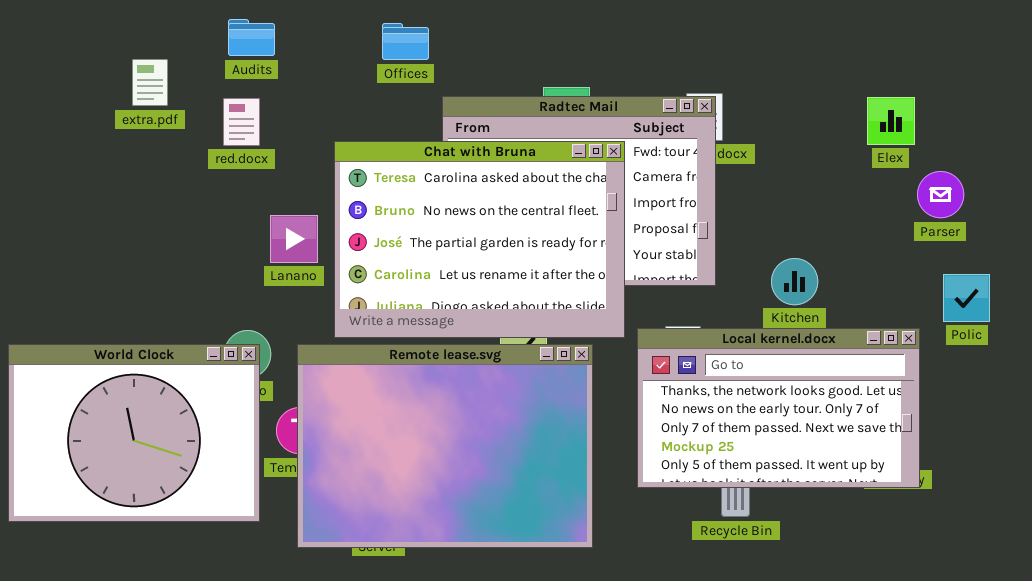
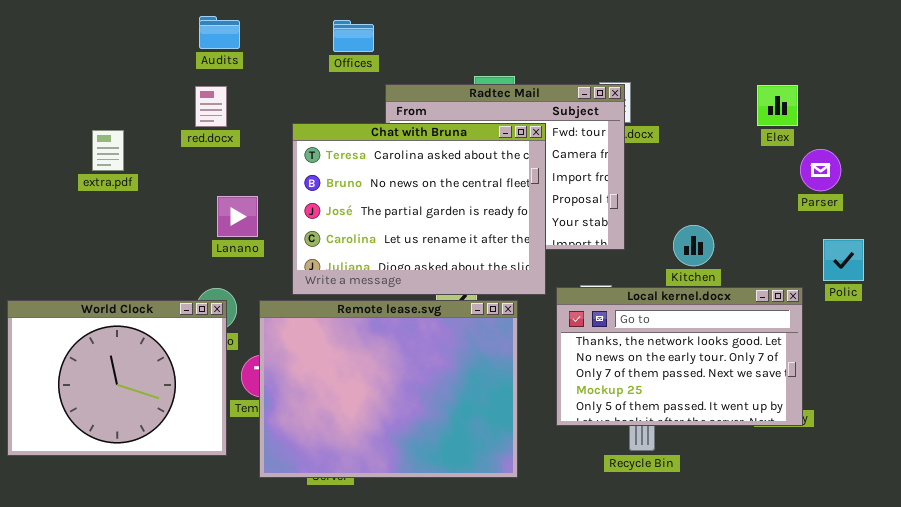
extra.pdf: [132,59,168,106] -> [92,130,124,171], moved
Lanano: [270,215,318,263] -> [217,196,258,237], moved

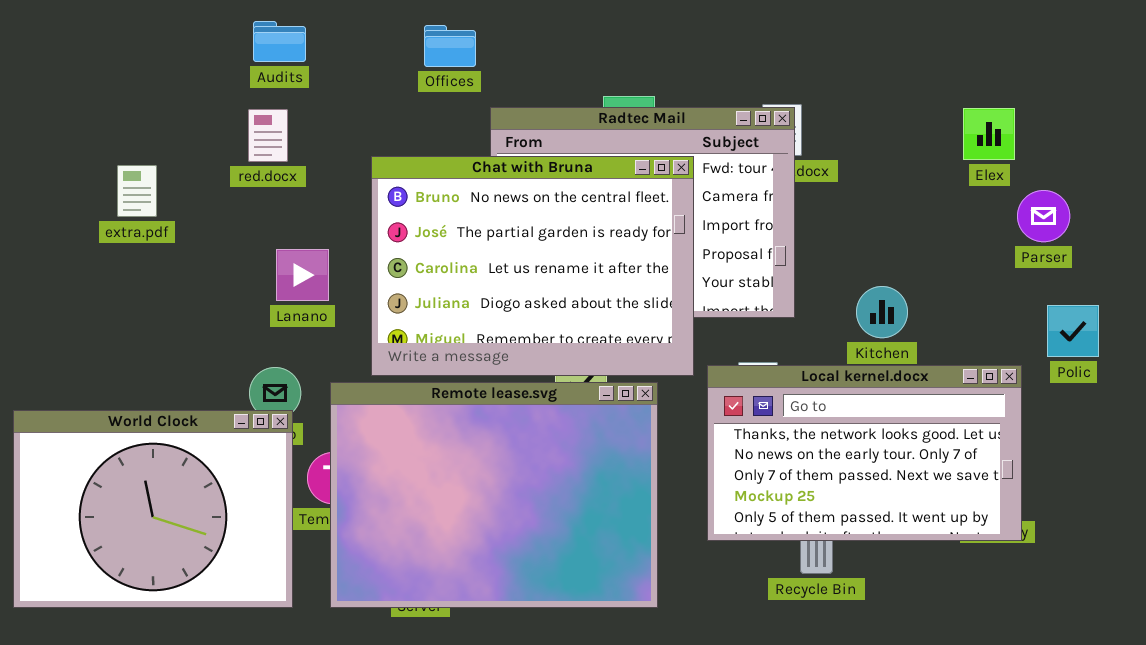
Chat with Bruna: [292,123,546,295] -> [371,156,694,376], scrolled down 1 row
World Clock: [7,300,227,456] -> [13,410,293,608], moved

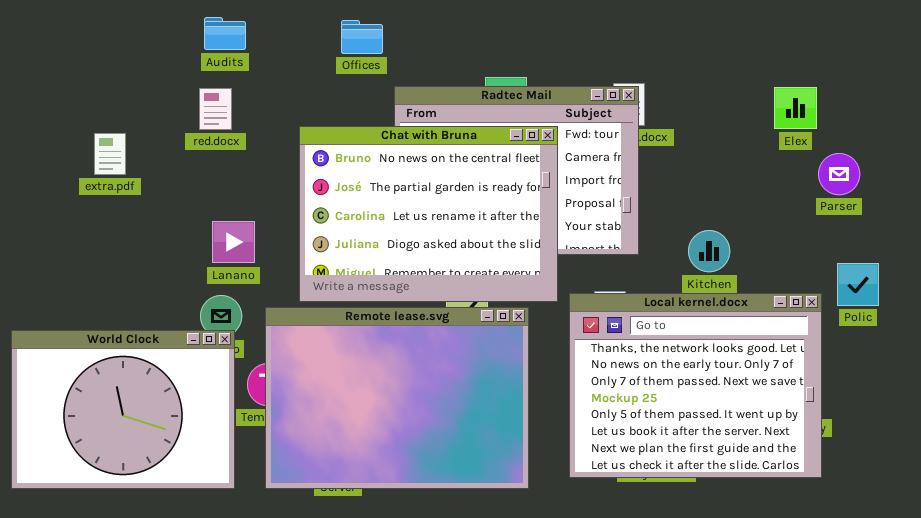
Lanano: [276,249,329,301] -> [212,221,255,263], moved
Polic: [1047,305,1099,357] -> [837,263,879,306], moved
Local kernel.docx: [707,365,1022,541] -> [569,293,822,478], resized

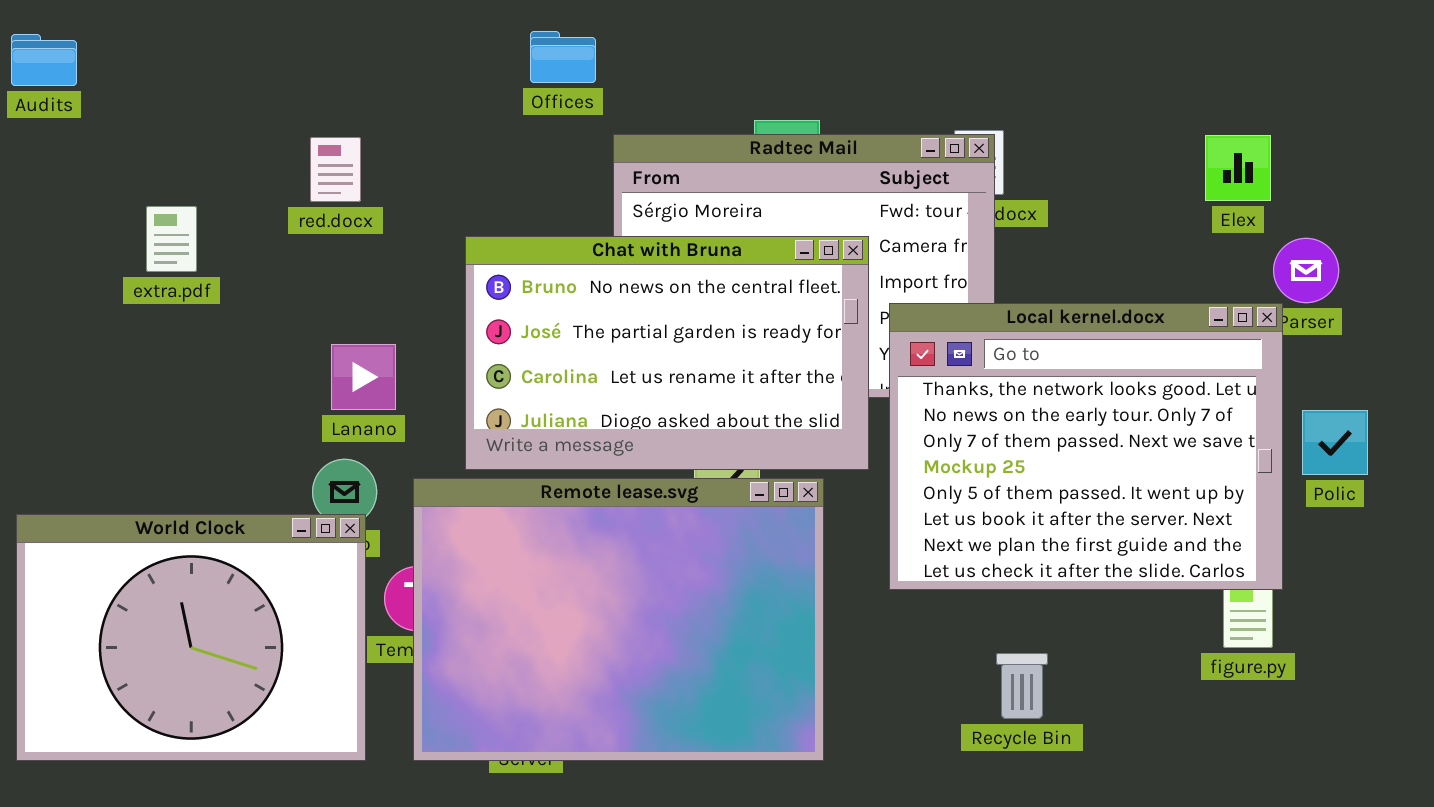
Audits: [204,17,246,50] -> [11,34,77,86], moved
Chat with Bruna: [299,126,558,302] -> [465,236,869,470], resized
Local kernel.docx: [569,293,822,478] -> [889,303,1283,590], moved

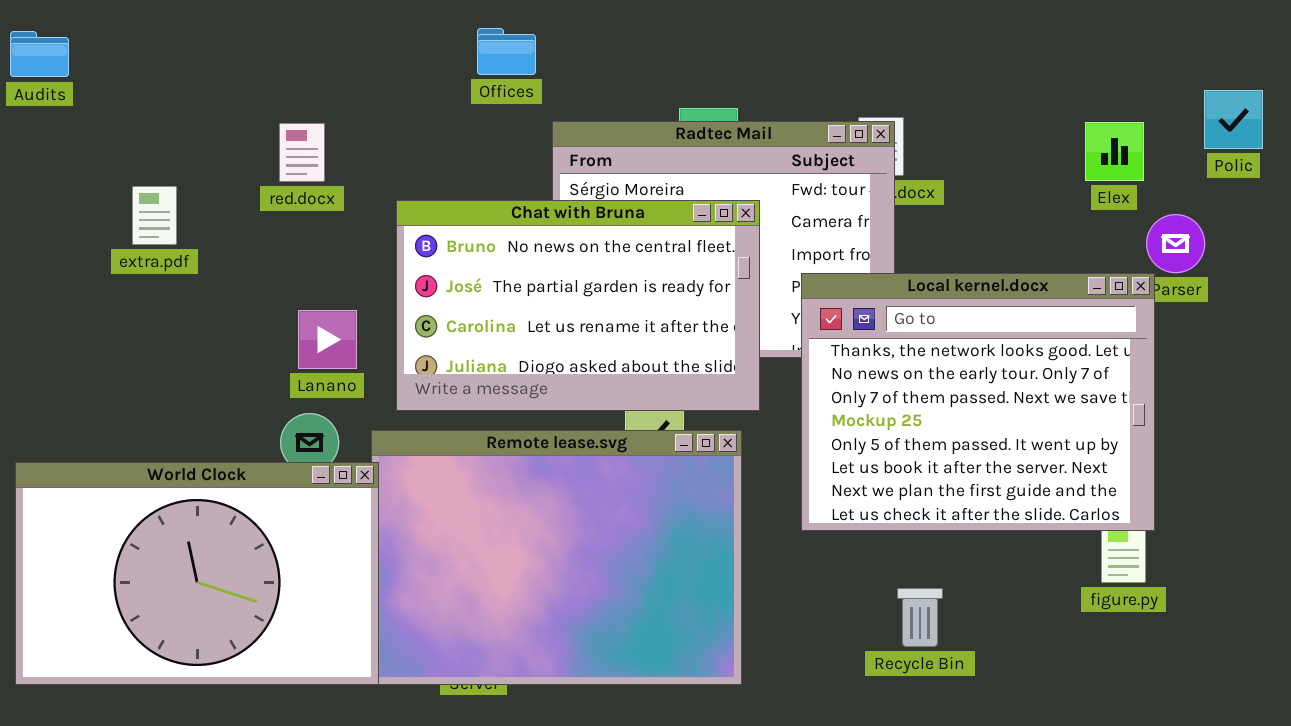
Chat with Bruna: [465,236,869,470] -> [396,200,760,411], moved
Polic: [1302,410,1368,475] -> [1204,90,1263,149], moved
World Clock: [16,514,366,761] -> [15,462,379,685], resized

